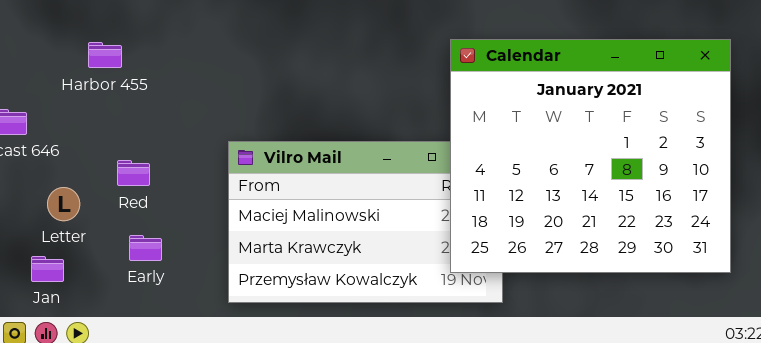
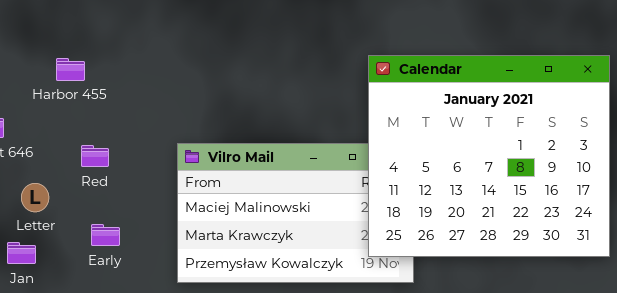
Red: [117,160,150,186] -> [81,145,109,167], moved

